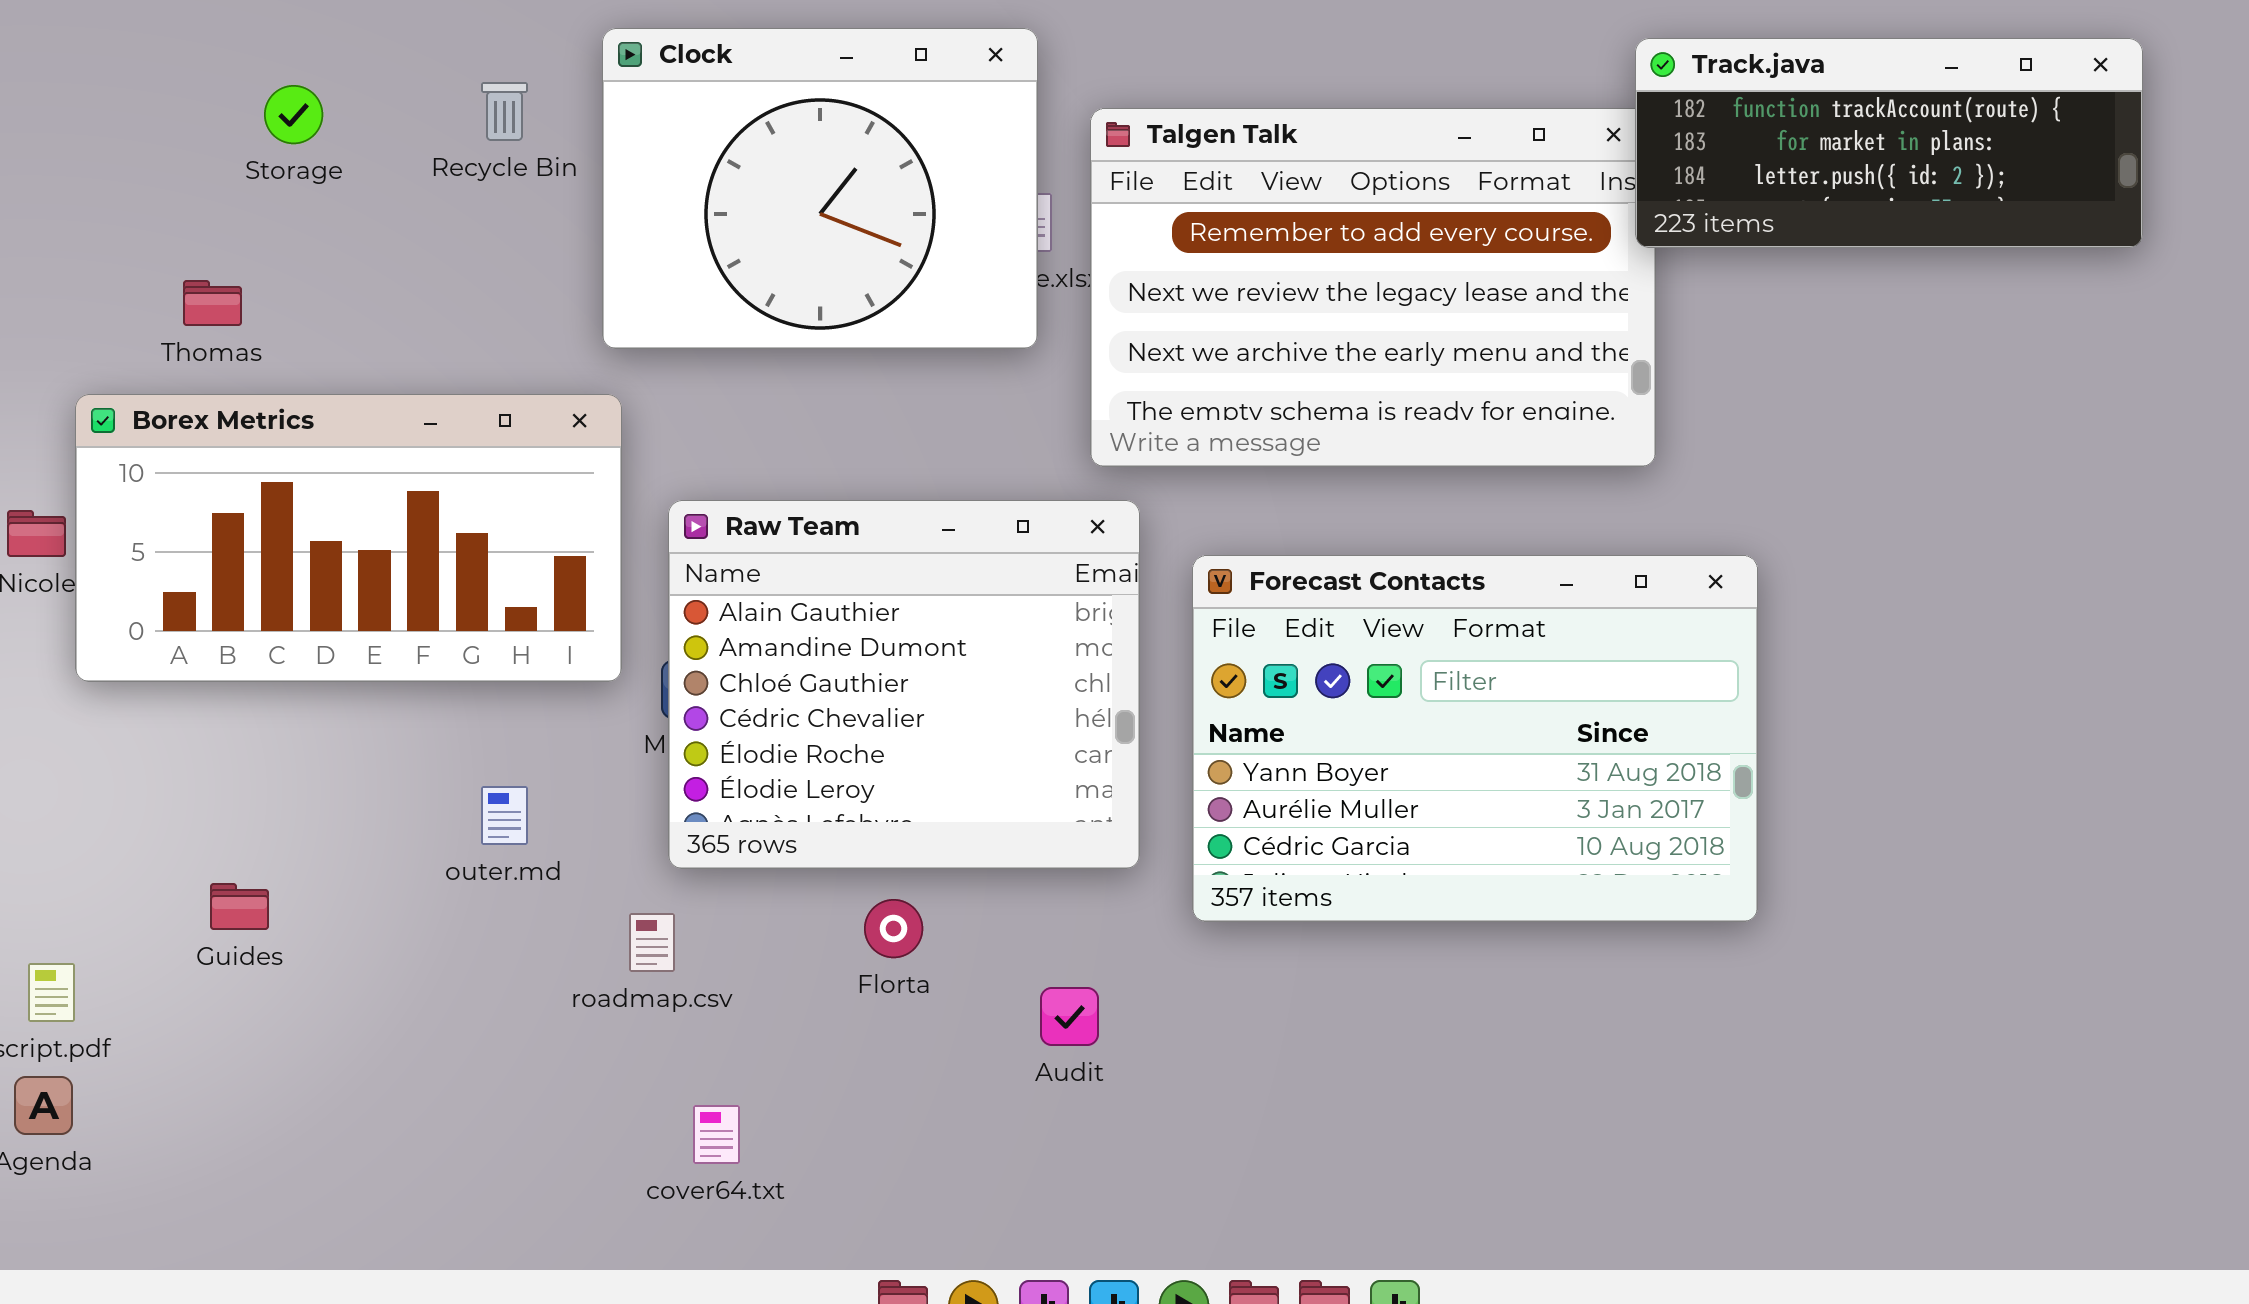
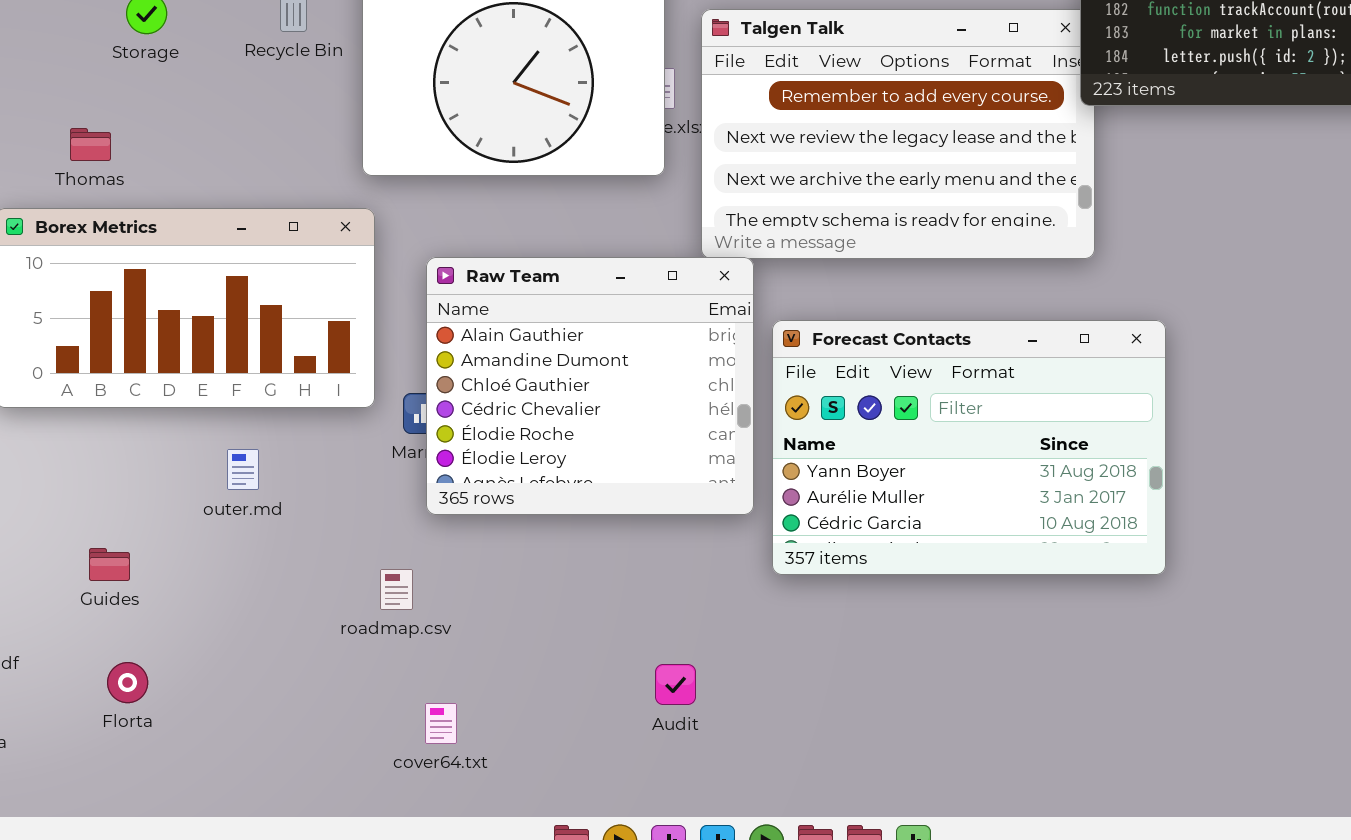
Raw Team: [668,500,1140,869] -> [426,257,754,515], moved
outer.md: [481,786,528,845] -> [227,449,259,490], moved
Florta: [864,899,923,958] -> [107,662,148,703], moved
Audit: [1040,987,1099,1046] -> [655,664,696,705], moved

